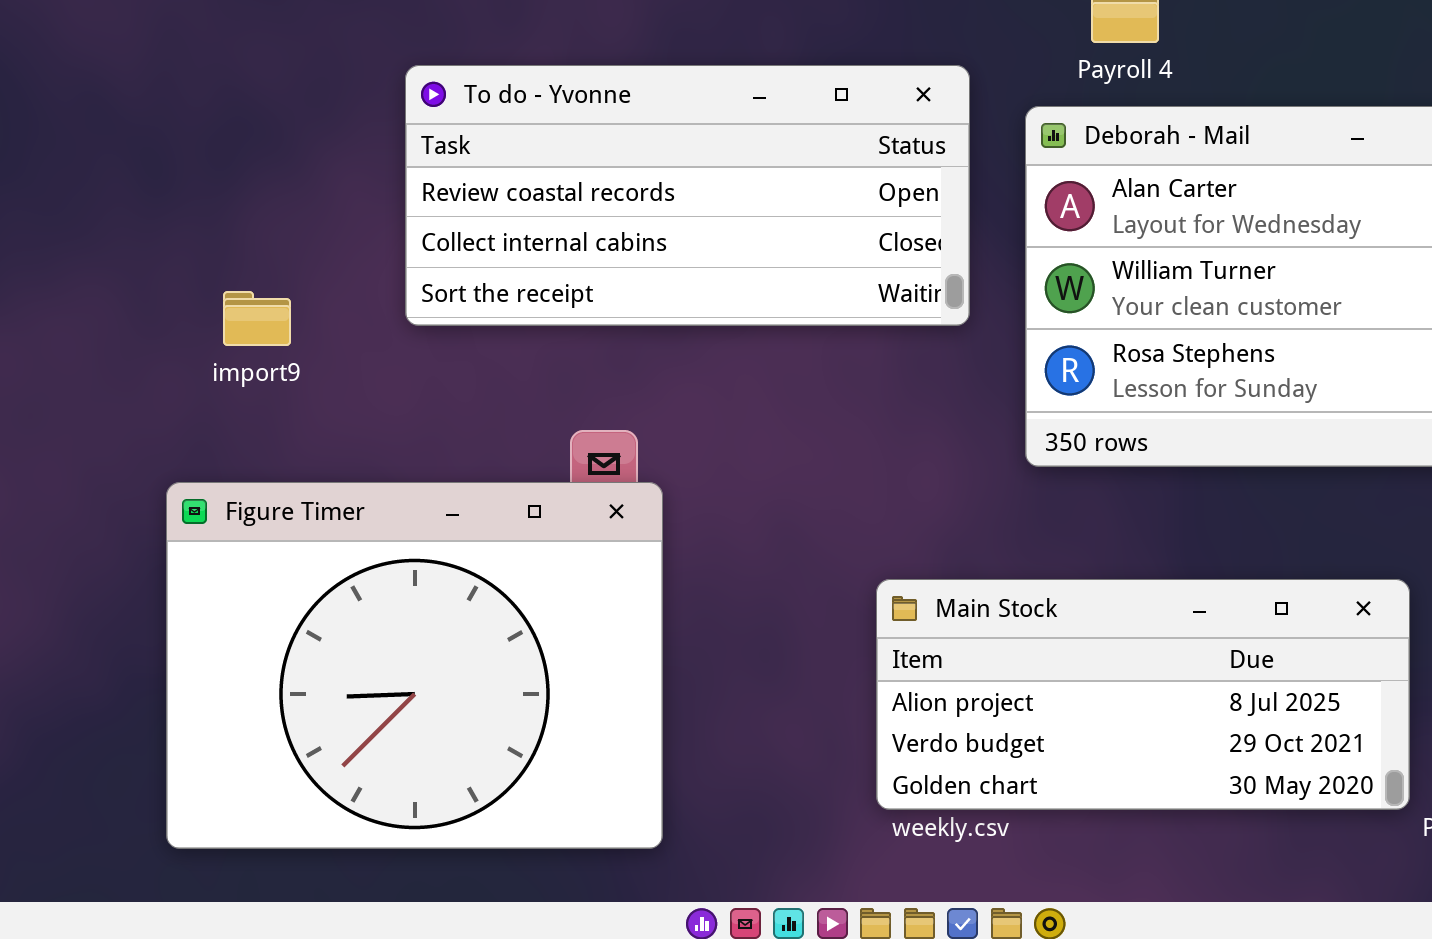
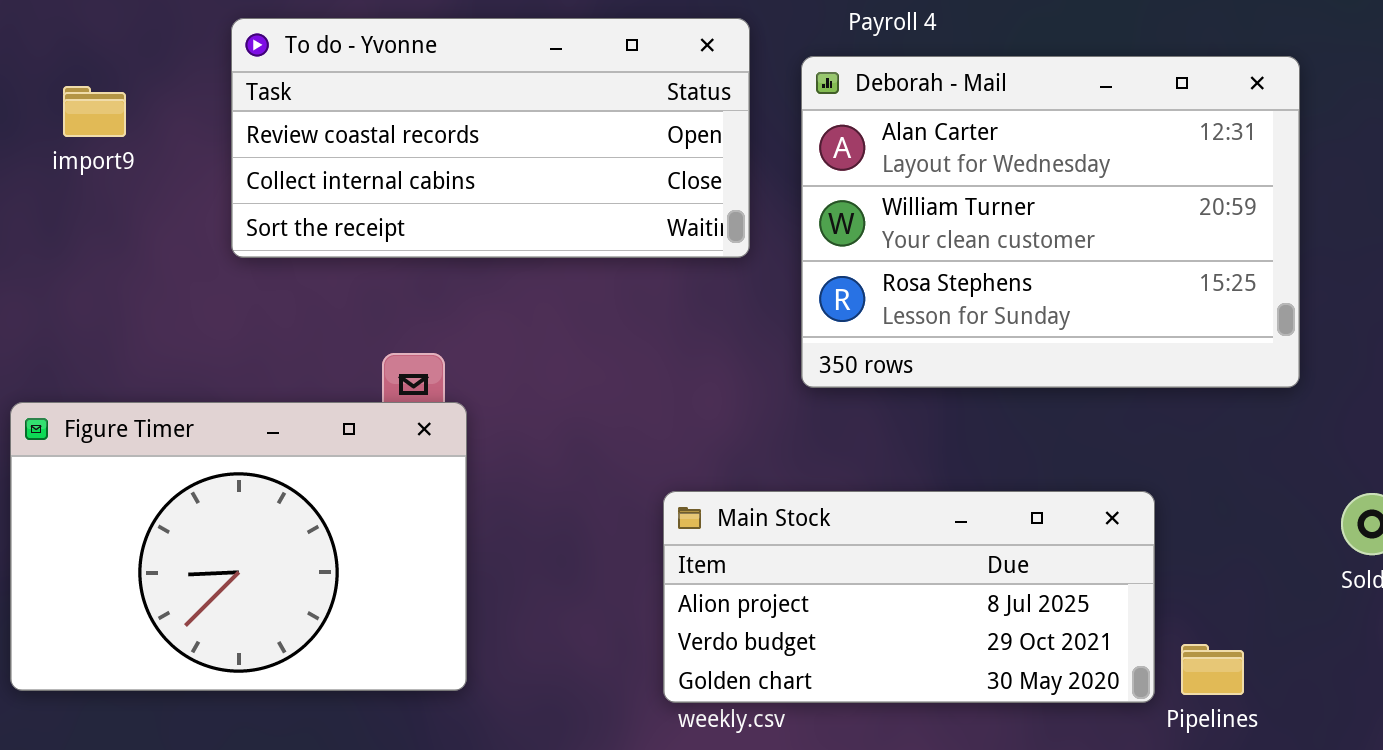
import9: [223,291,291,346] -> [63,86,126,137], moved
Figure Timer: [166,482,663,849] -> [10,402,467,691], resized

